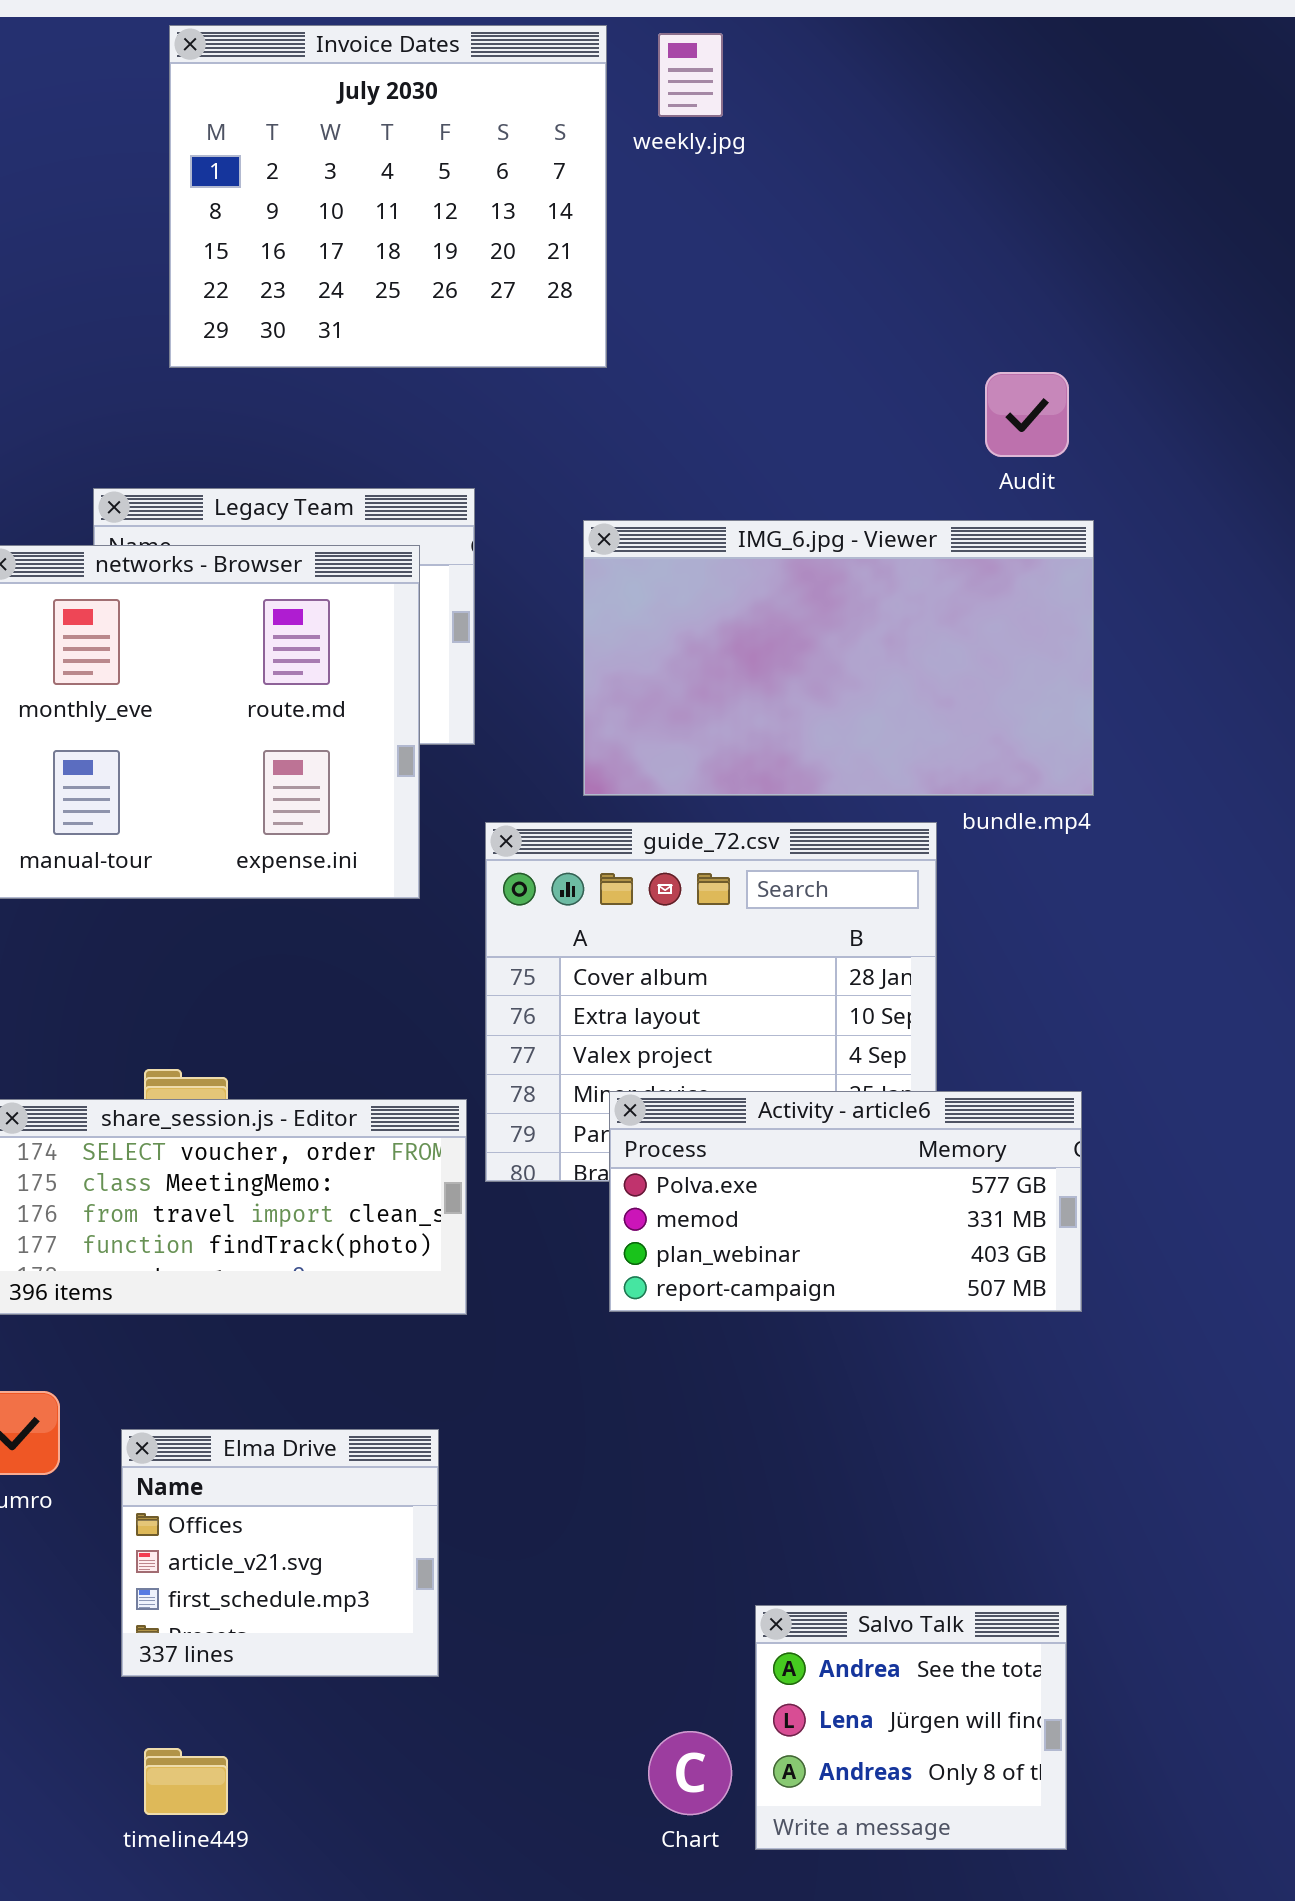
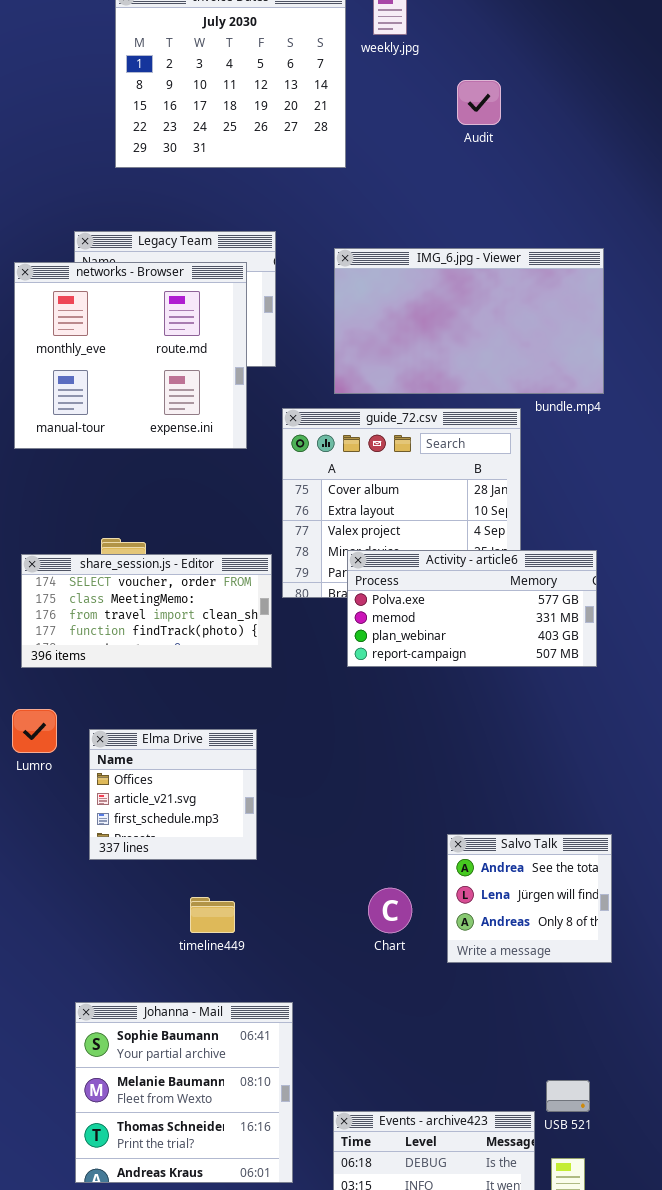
Audit: [985,372,1069,457] -> [457,80,501,125], moved
Salvo Talk: [755,1605,1067,1850] -> [447,834,612,963], moved
timeline449: [144,1748,228,1815] -> [190,897,235,933], moved

